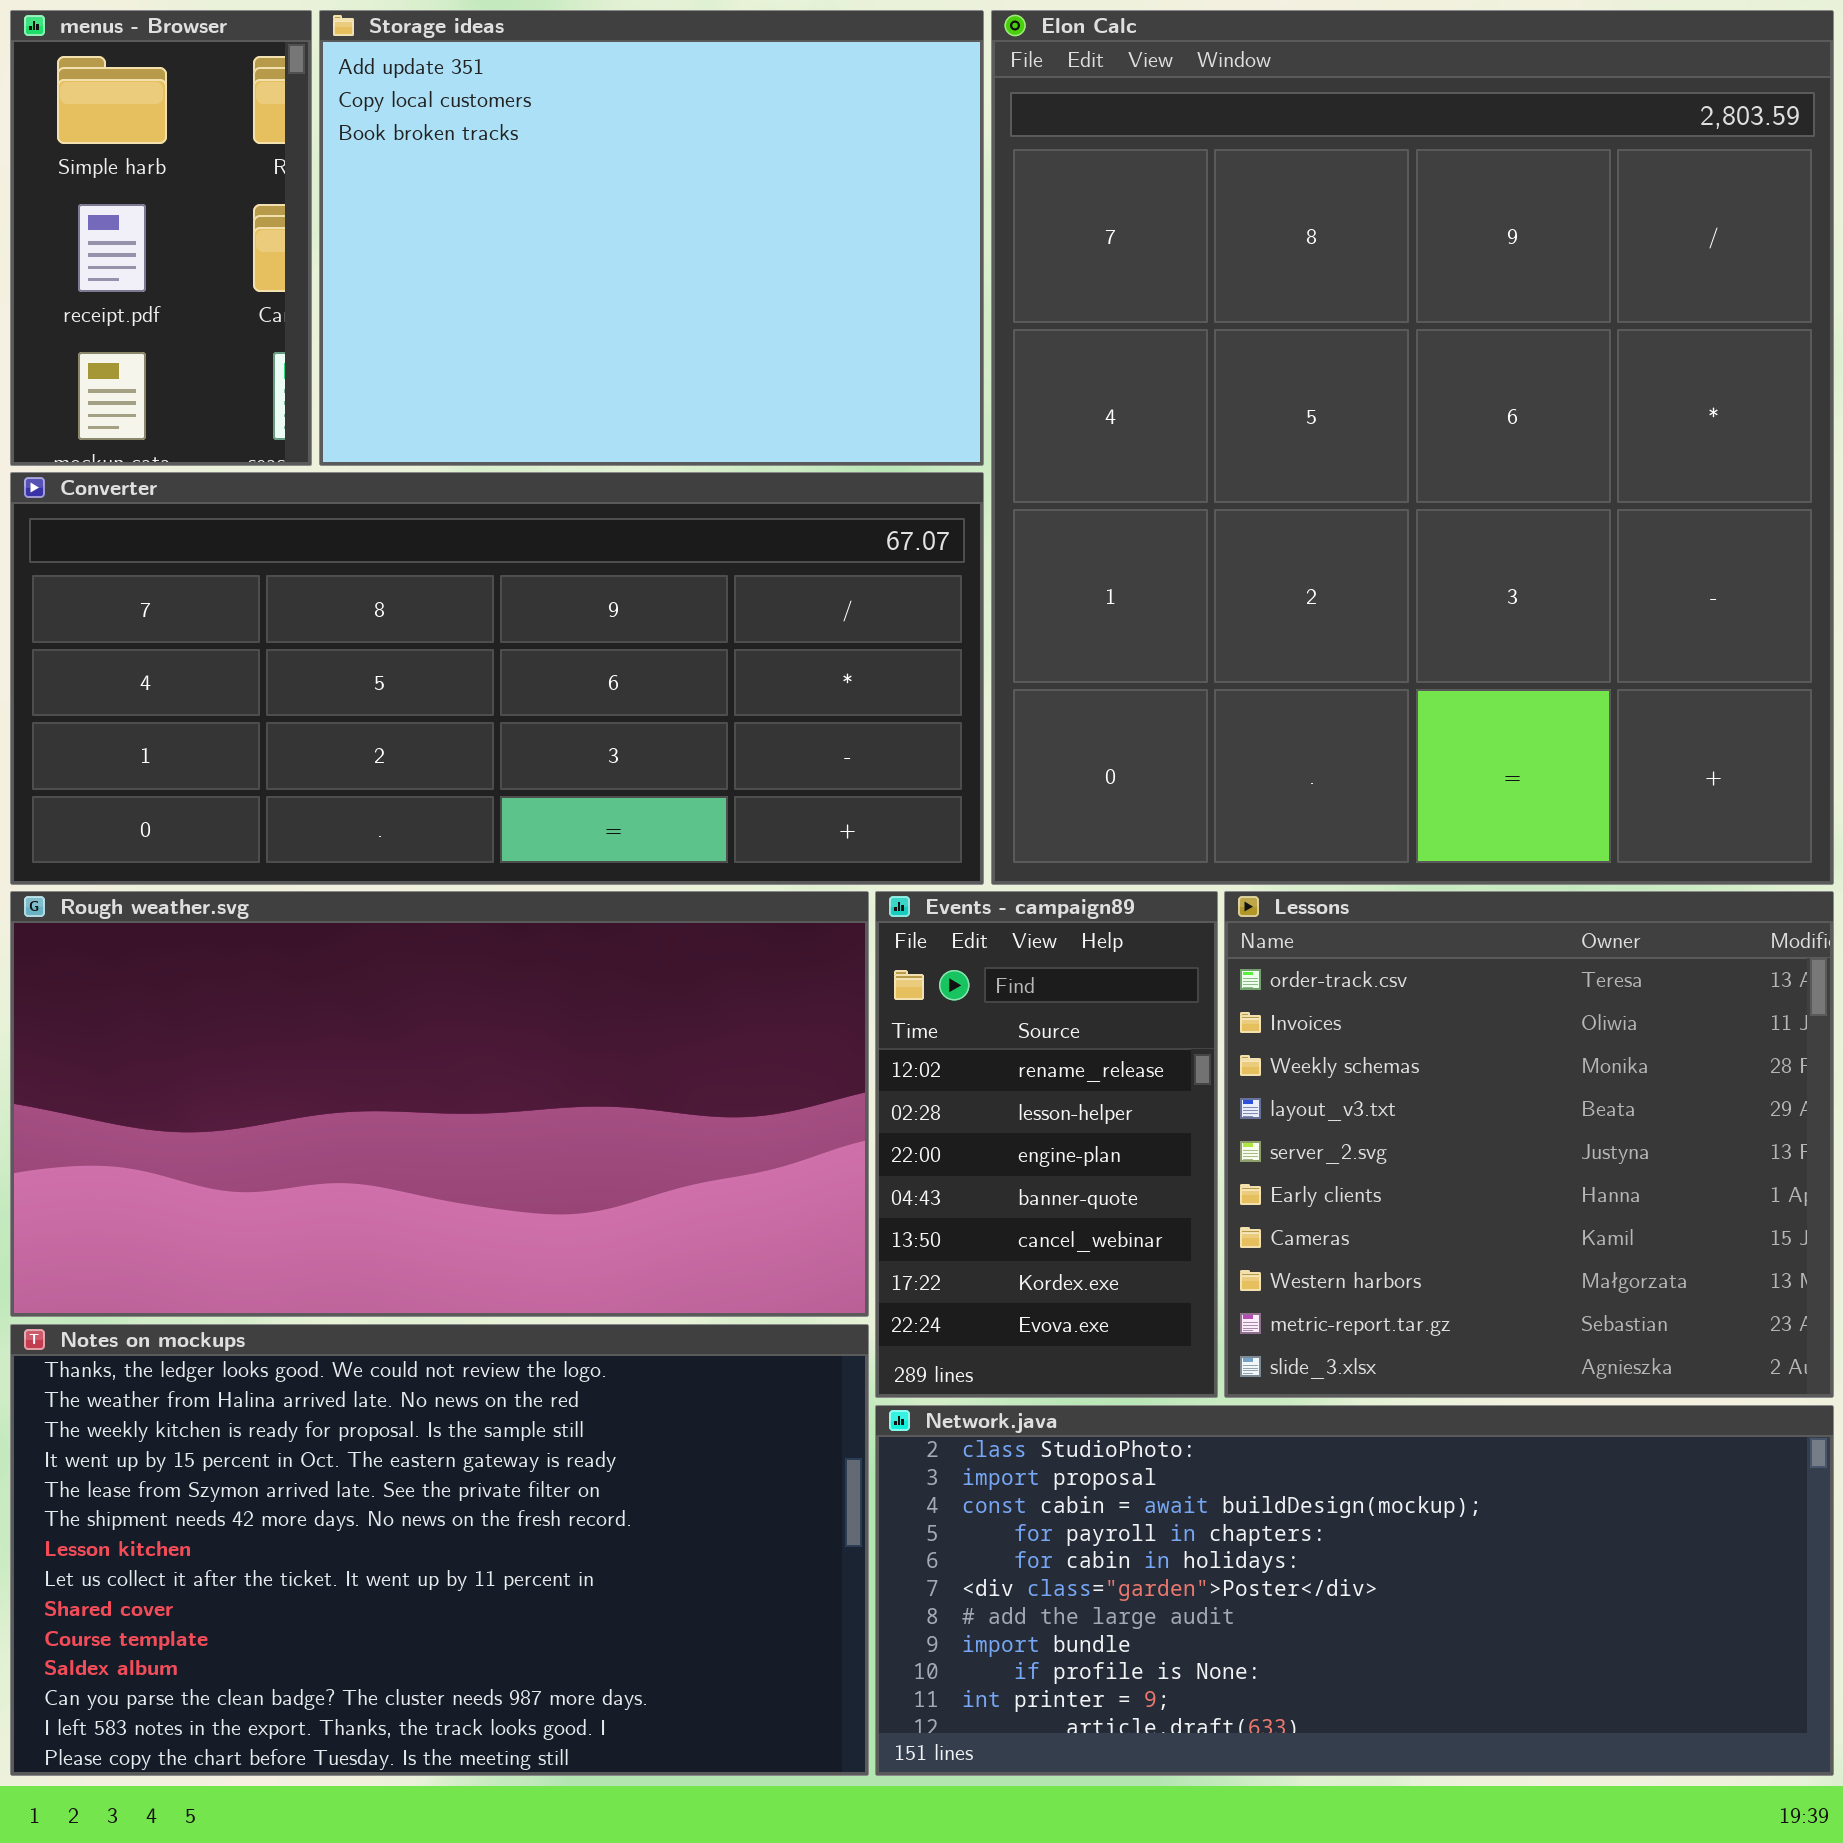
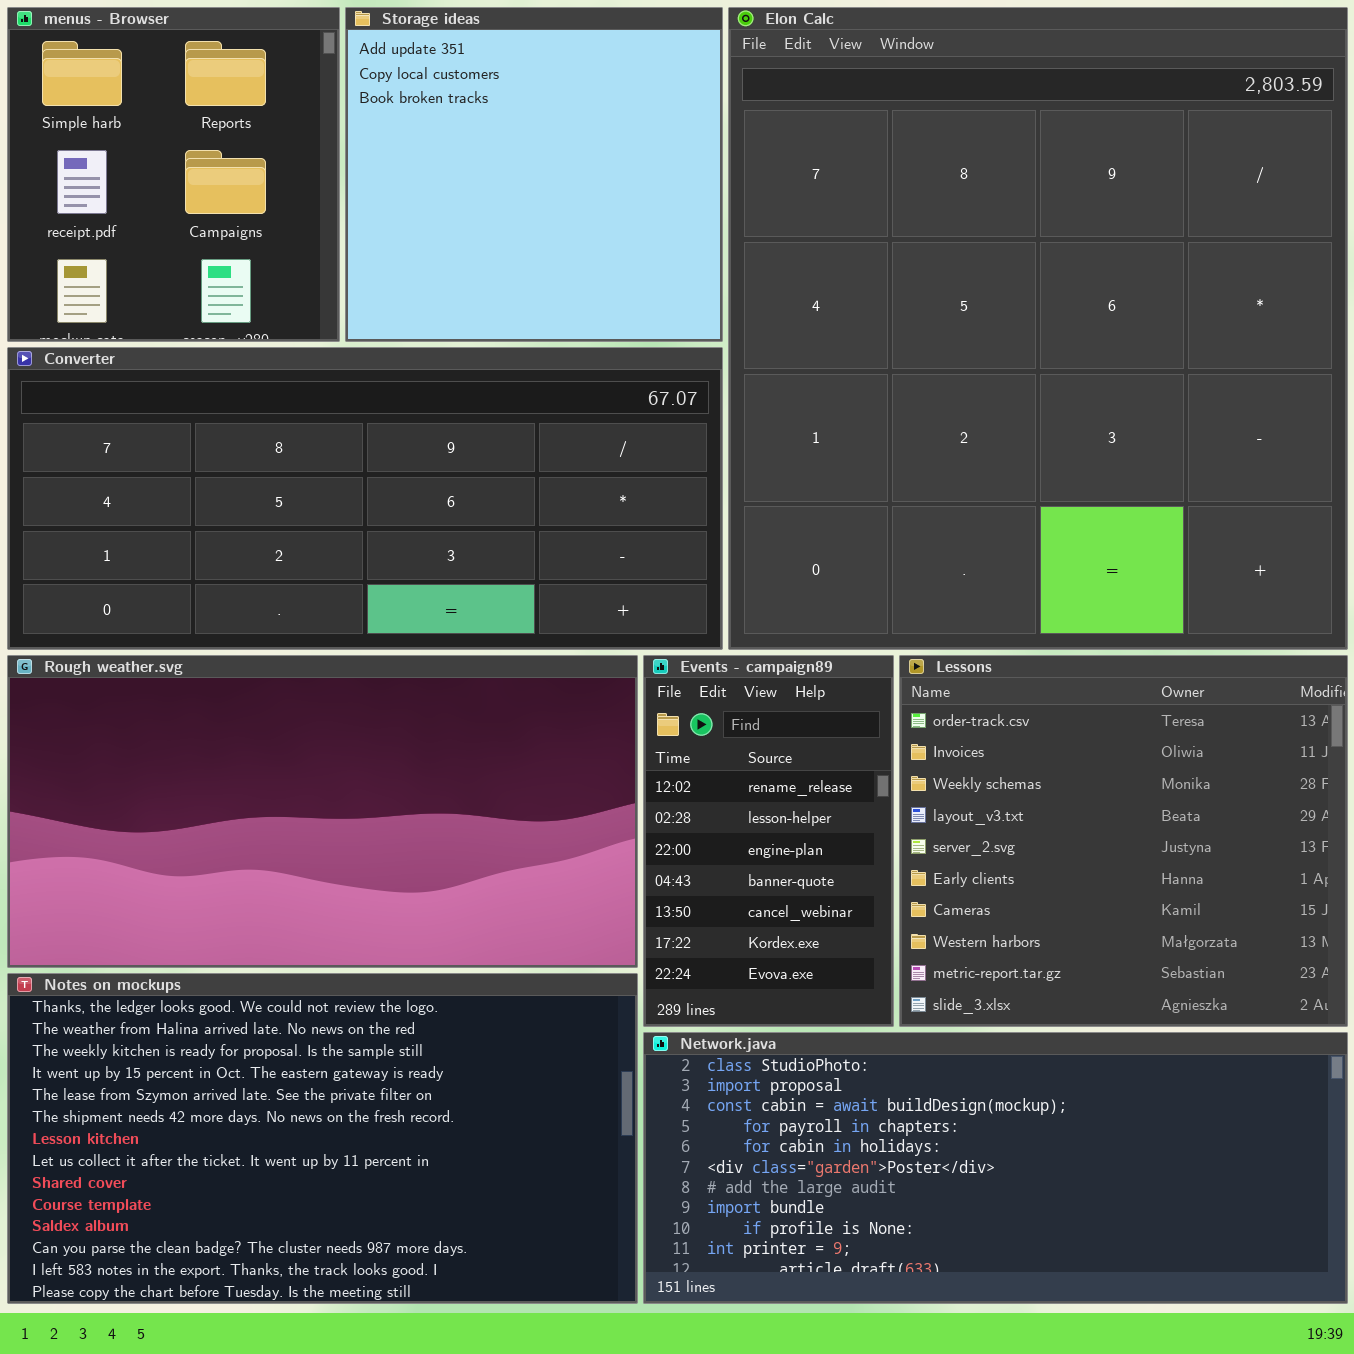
menus - Browser: [10,10,312,466] -> [7,7,340,342], resized
Storage ideas: [319,10,984,466] -> [345,7,723,342], resized

